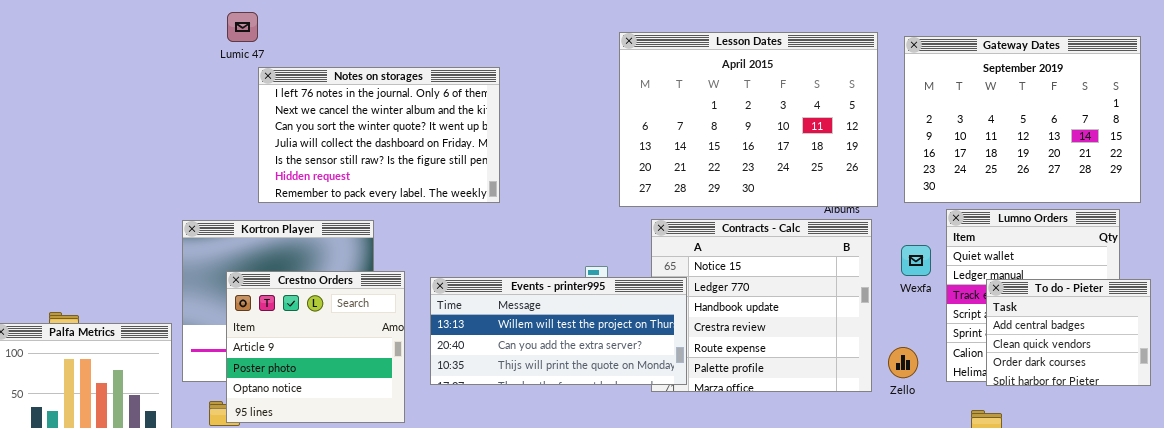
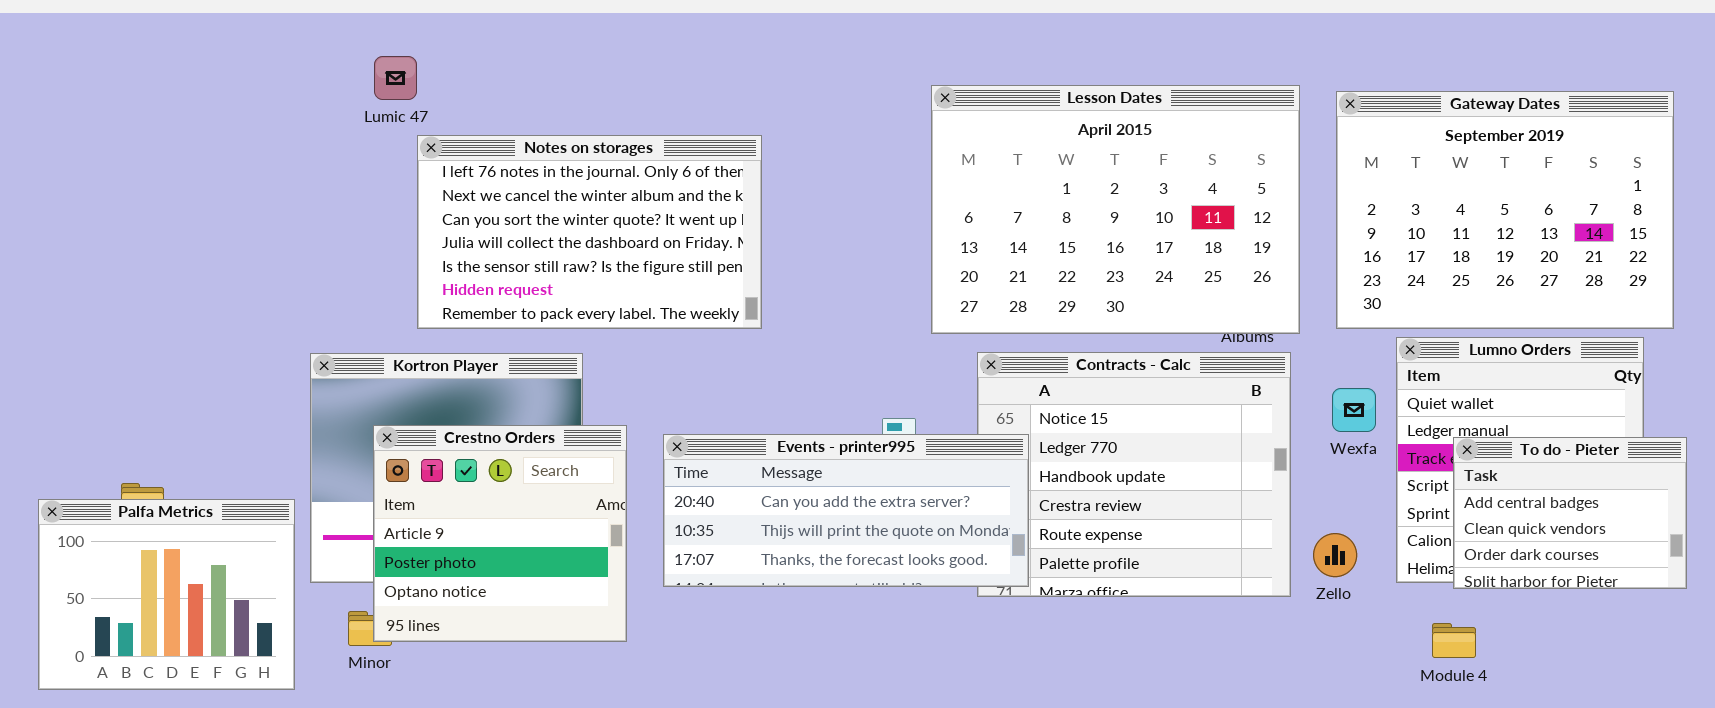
Events - printer995: [430,277,687,385] -> [663,434,1029,587], scrolled down 1 row

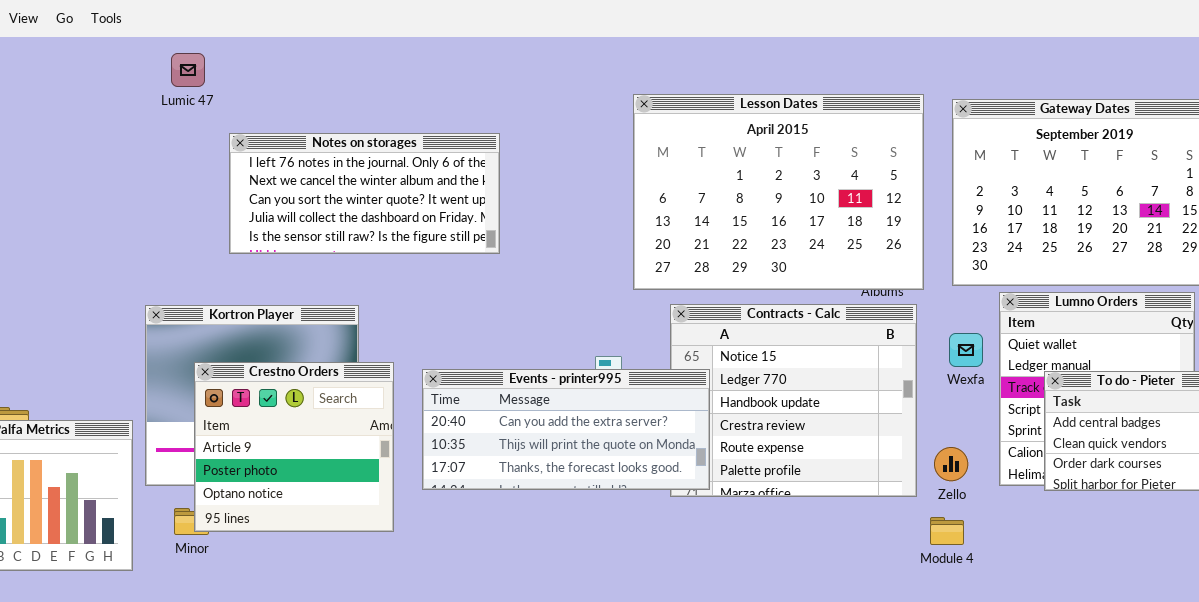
Lumic 47: [374,56,417,100] -> [171,53,205,87], moved
Notes on storages: [417,135,762,329] -> [229,133,500,254], resized
Module 4: [1432,623,1476,658] -> [930,517,964,545], moved

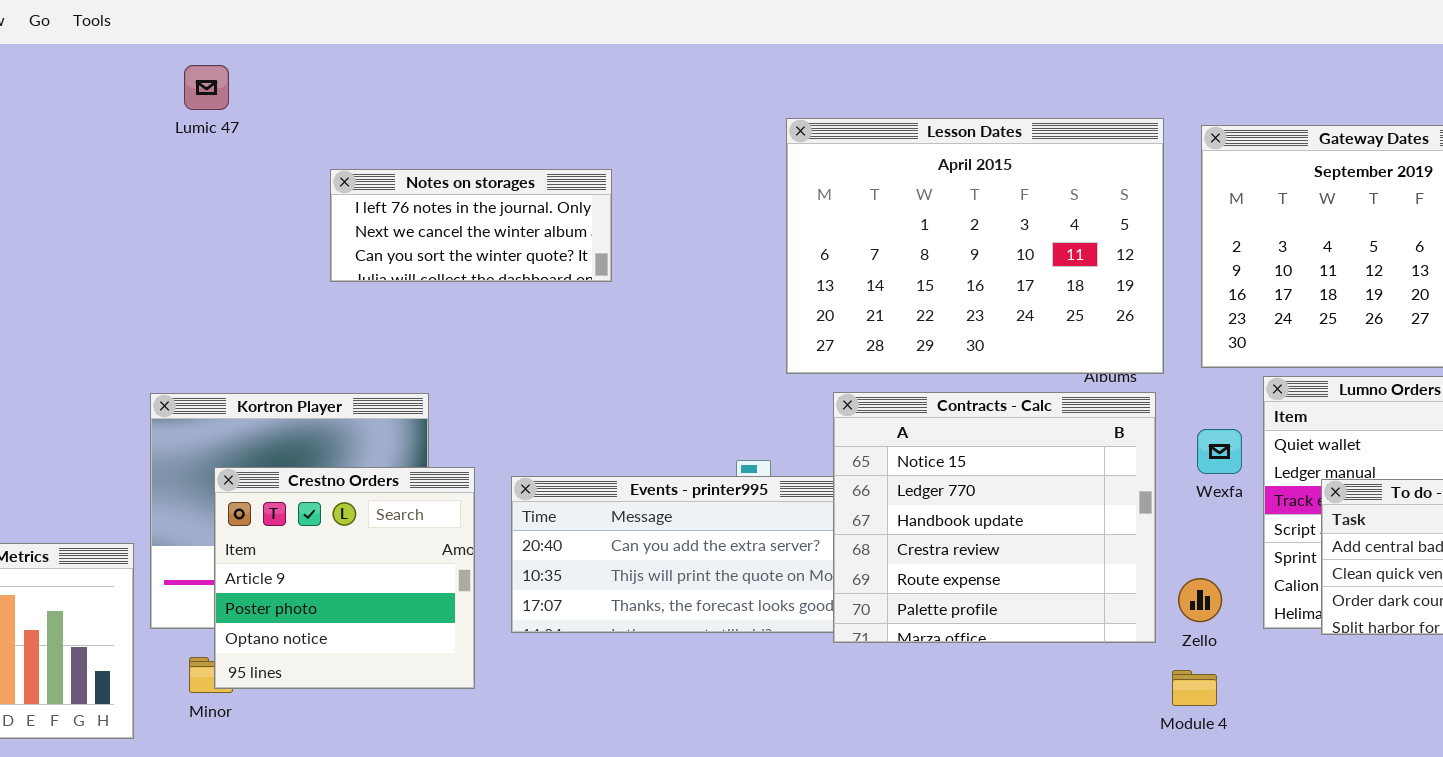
Notes on storages: [229,133,500,254] -> [330,169,612,282], resized
Contracts - Calc: [670,304,917,497] -> [833,392,1156,643], raised

